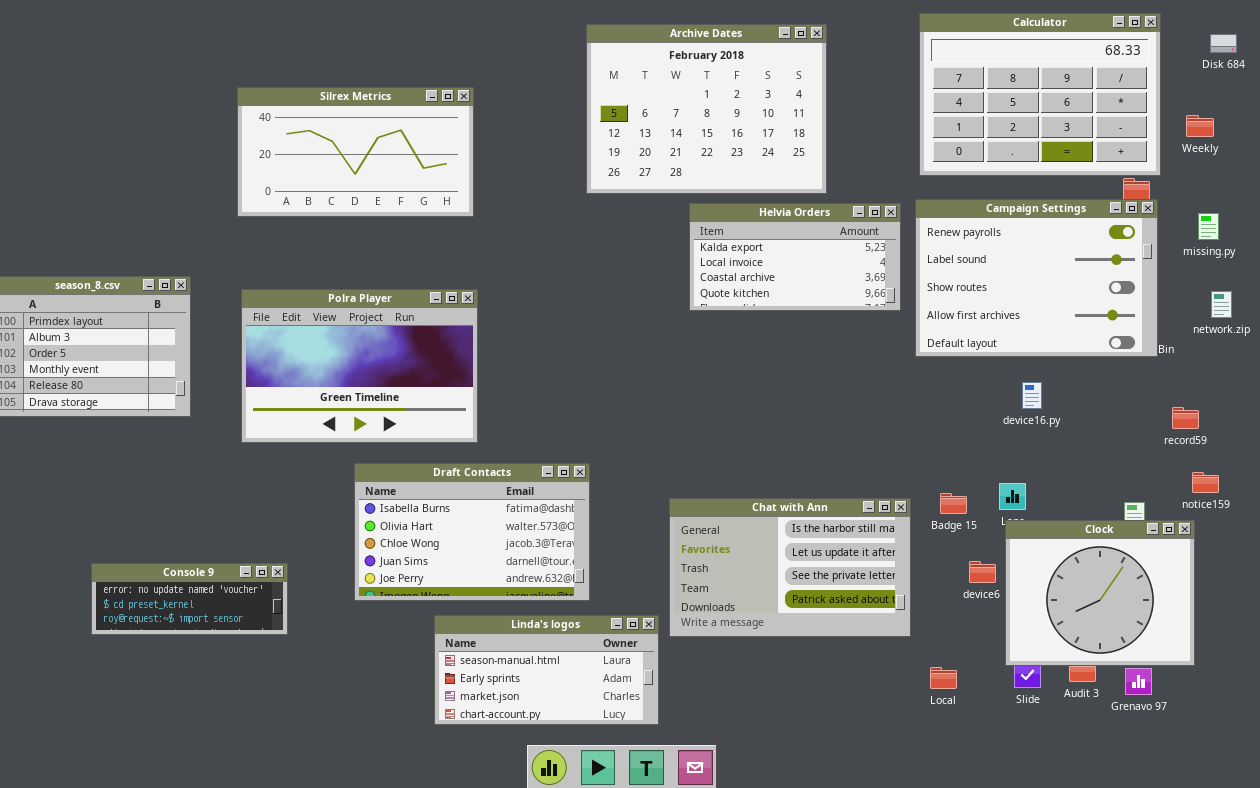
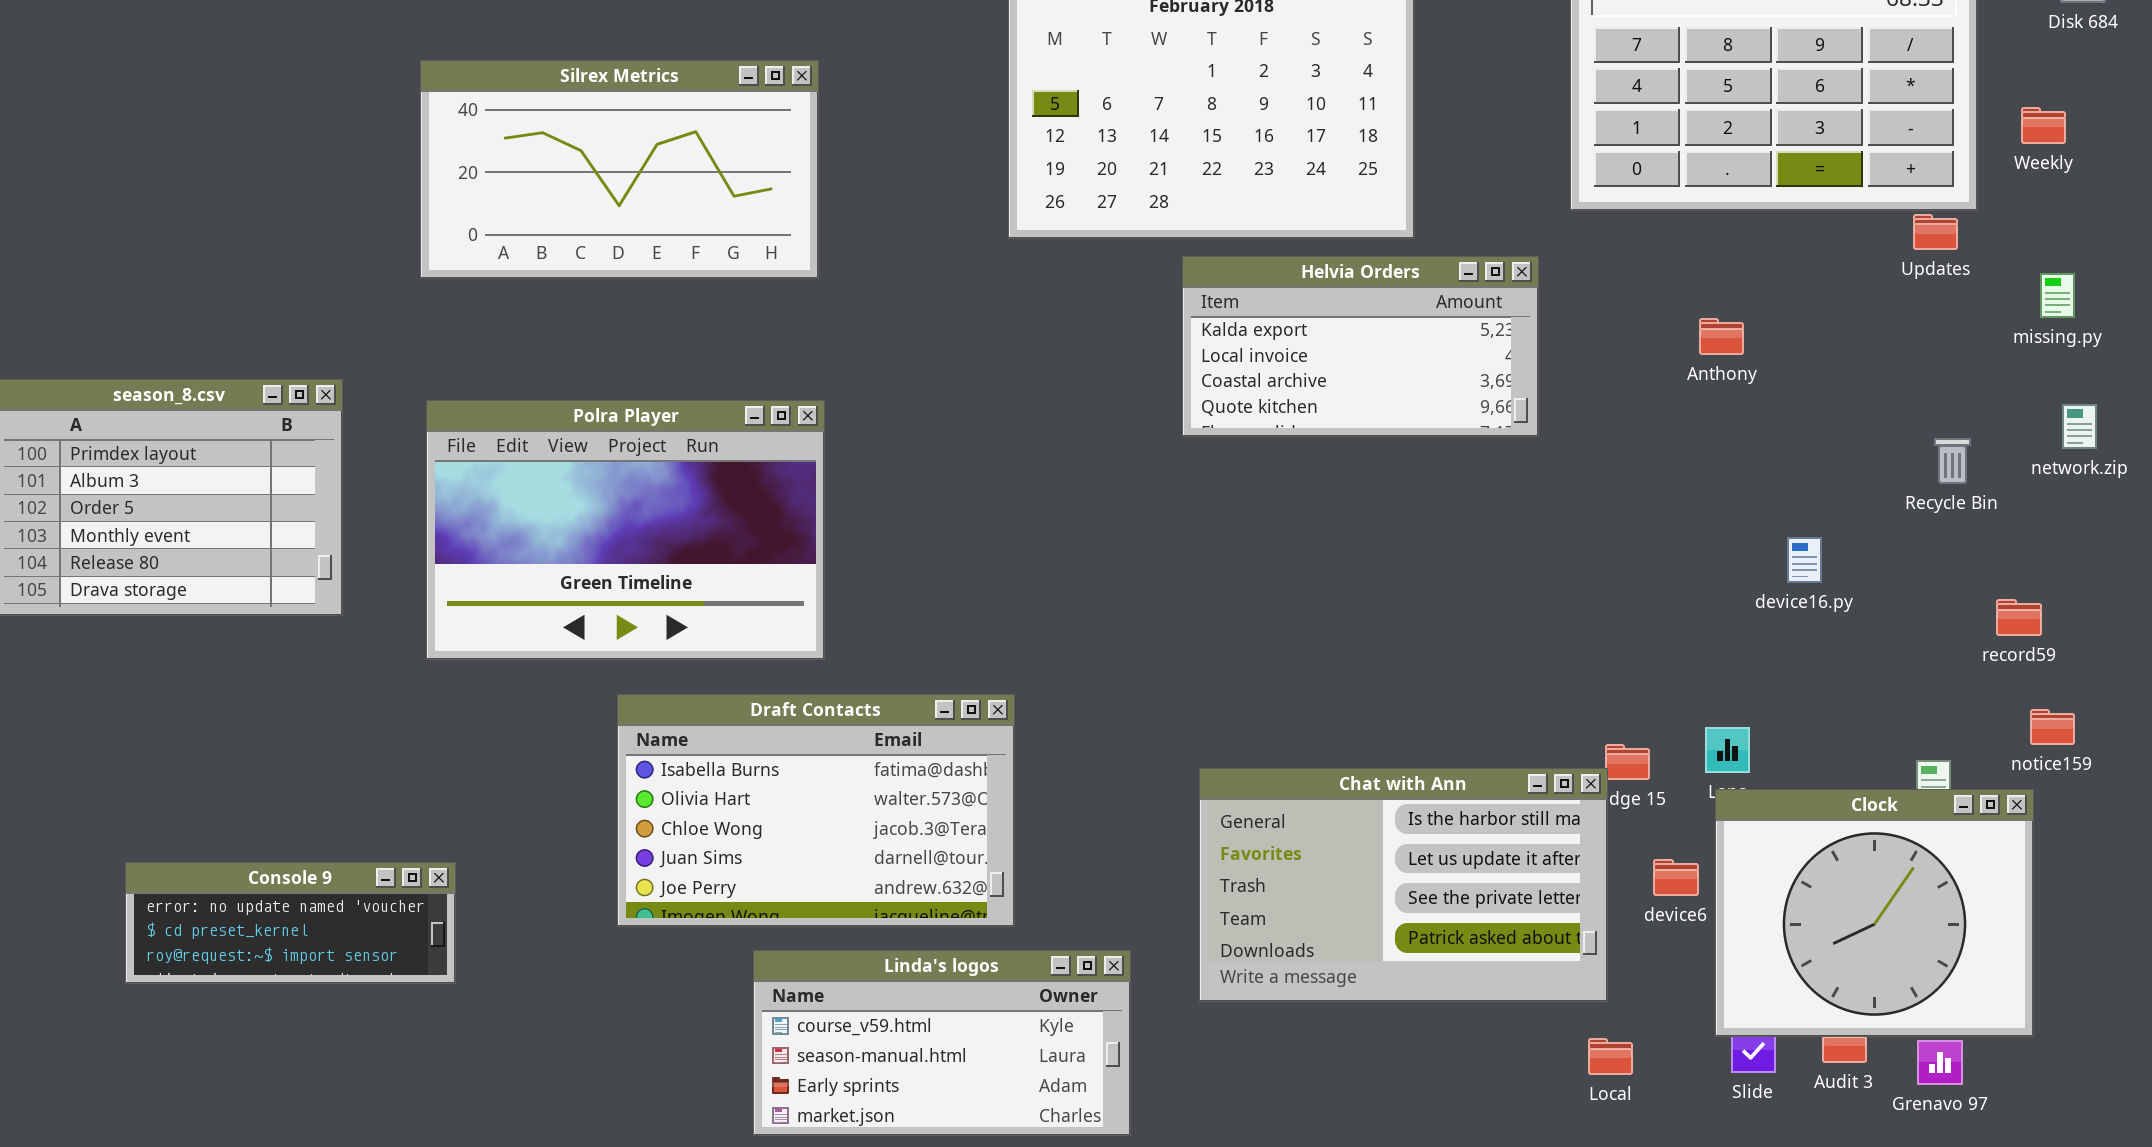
Campaign Settings: [915,199,1158,357] -> none, closed
device16.py: [1022,382,1042,409] -> [1787,537,1822,583], moved
Chat with Ann: [669,498,911,637] -> [1199,768,1608,1002], moved
Console 9: [91,563,288,635] -> [125,862,456,984], moved
Linda's logos: [434,615,659,725] -> [753,950,1131,1136], scrolled up 1 row

